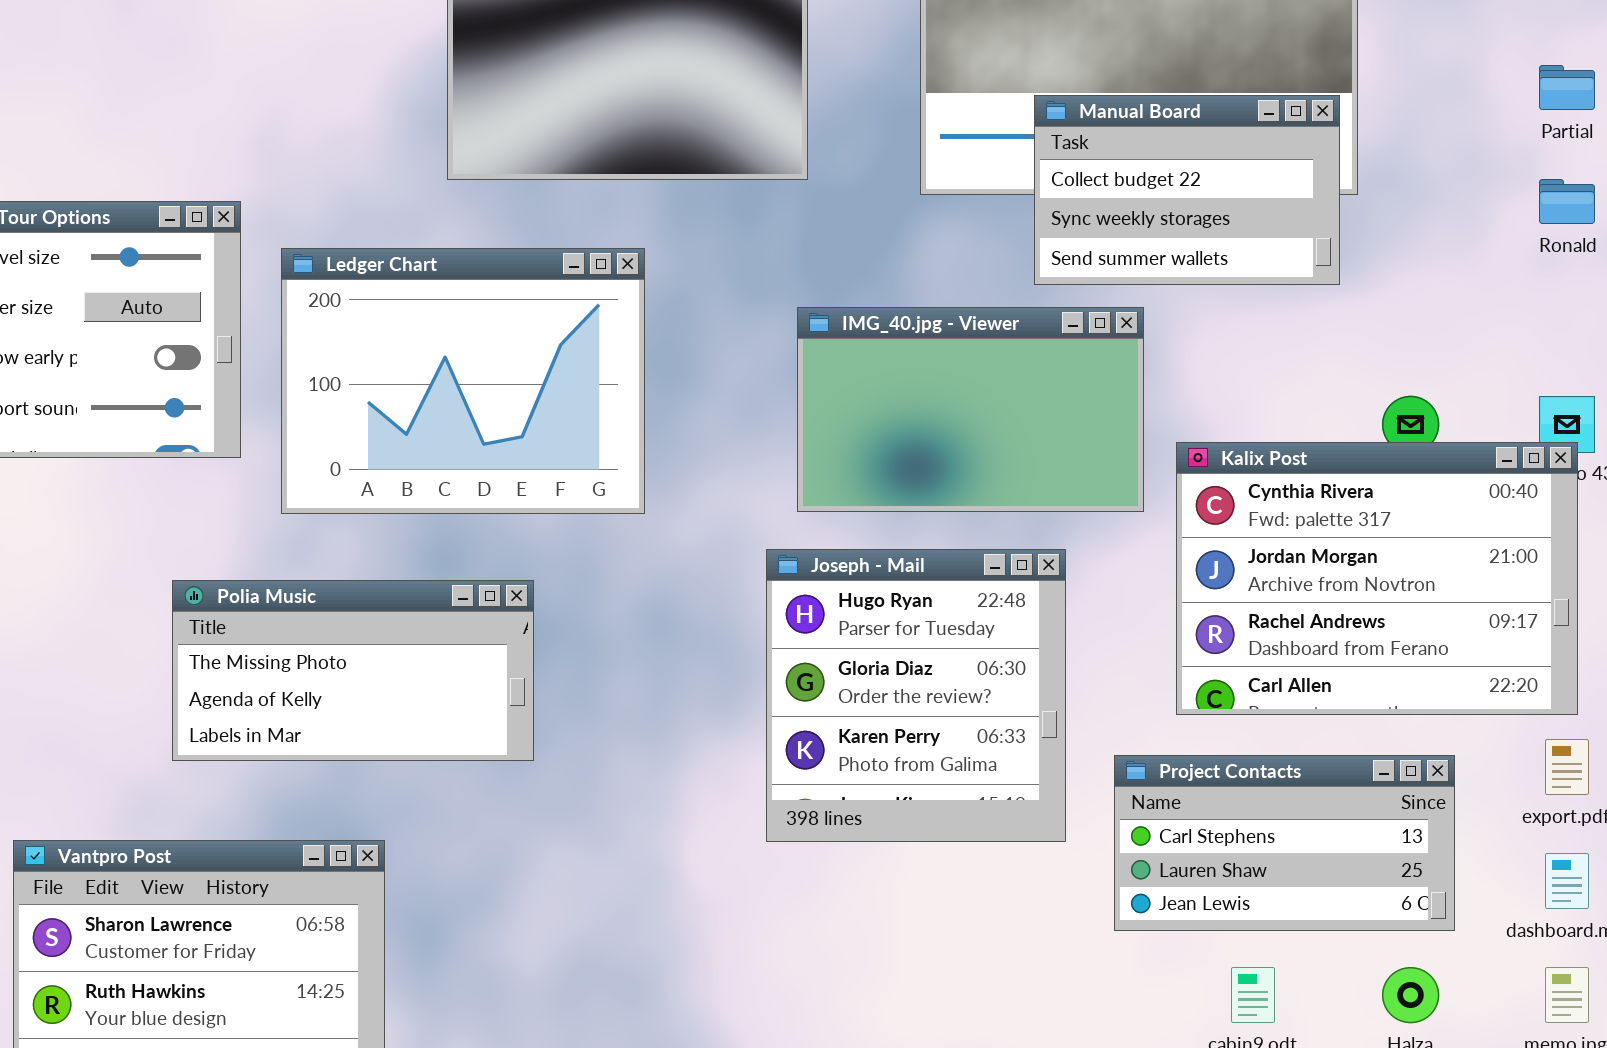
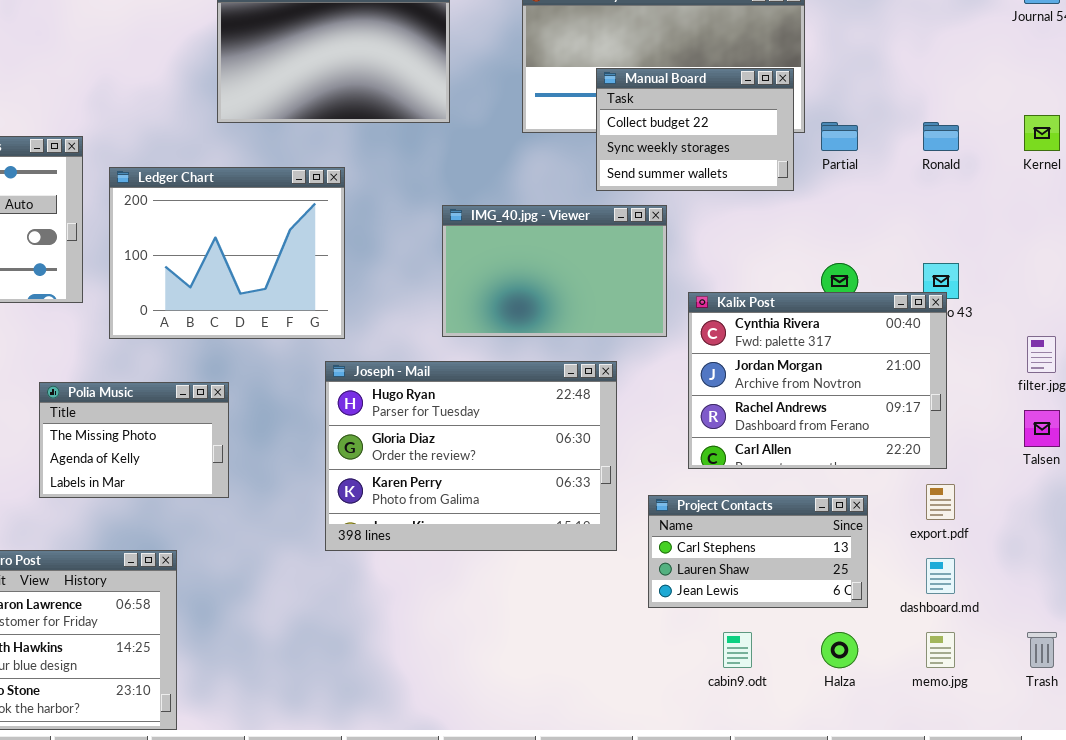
Partial: [1539,65,1595,110] -> [821,122,858,151], moved
Joseph - Mail: [766,549,1066,842] -> [325,361,617,551], resized
Polia Music: [172,580,534,761] -> [39,382,229,498], resized

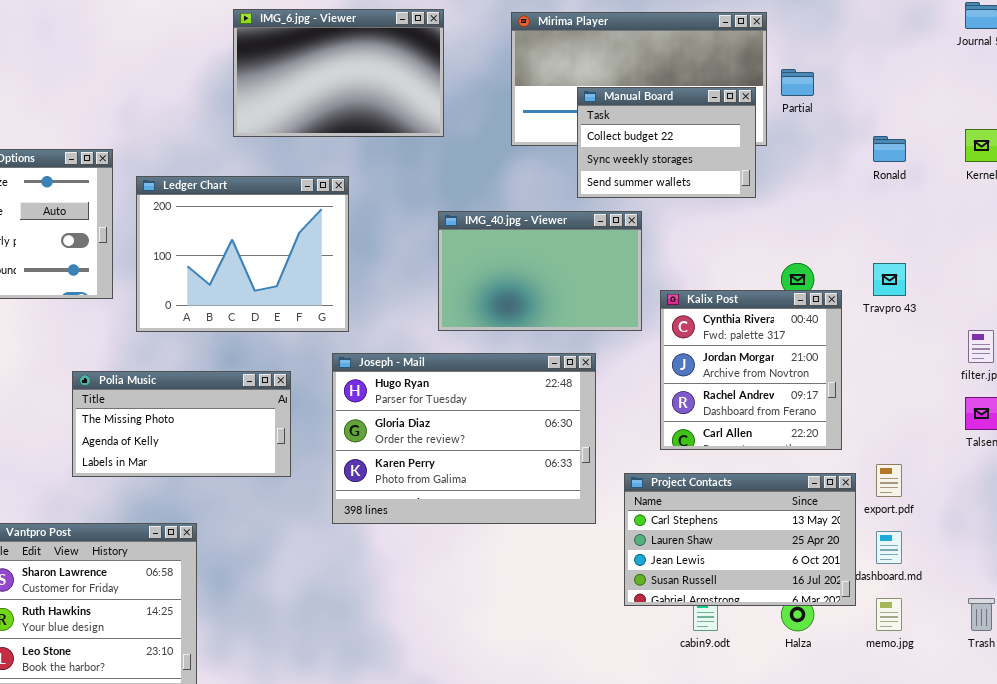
Partial: [821,122,858,151] -> [781,69,814,96], moved
Kalix Post: [688,292,947,469] -> [660,290,842,450], resized
Polia Music: [39,382,229,498] -> [72,371,291,477], resized
Project Contacts: [648,495,868,608] -> [624,473,856,606], resized

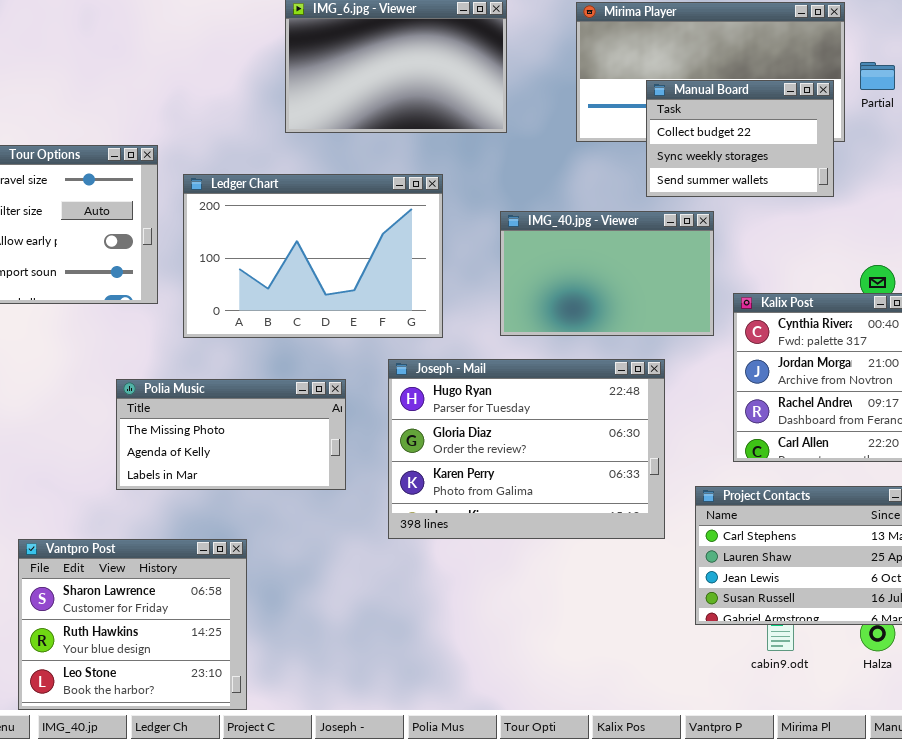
Ledger Chart: [136,176,349,332] -> [183,174,443,338], resized

